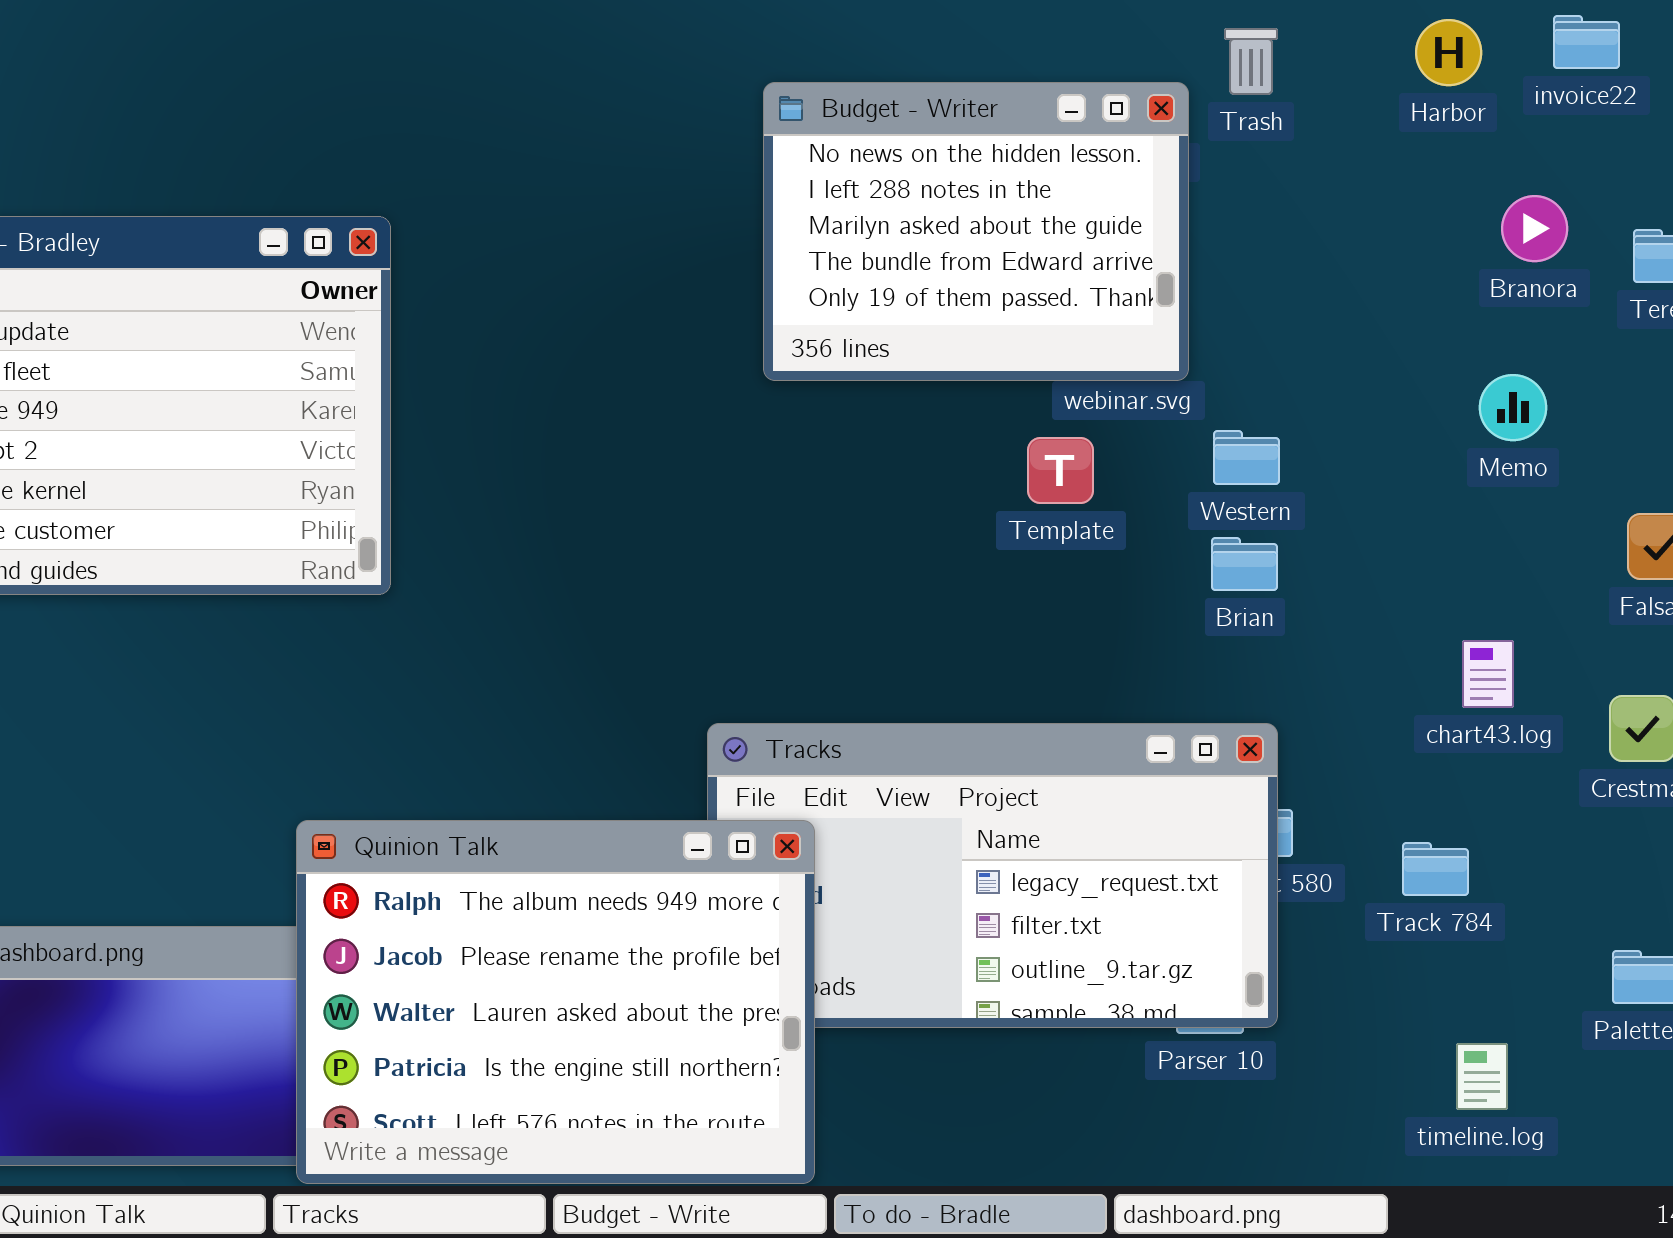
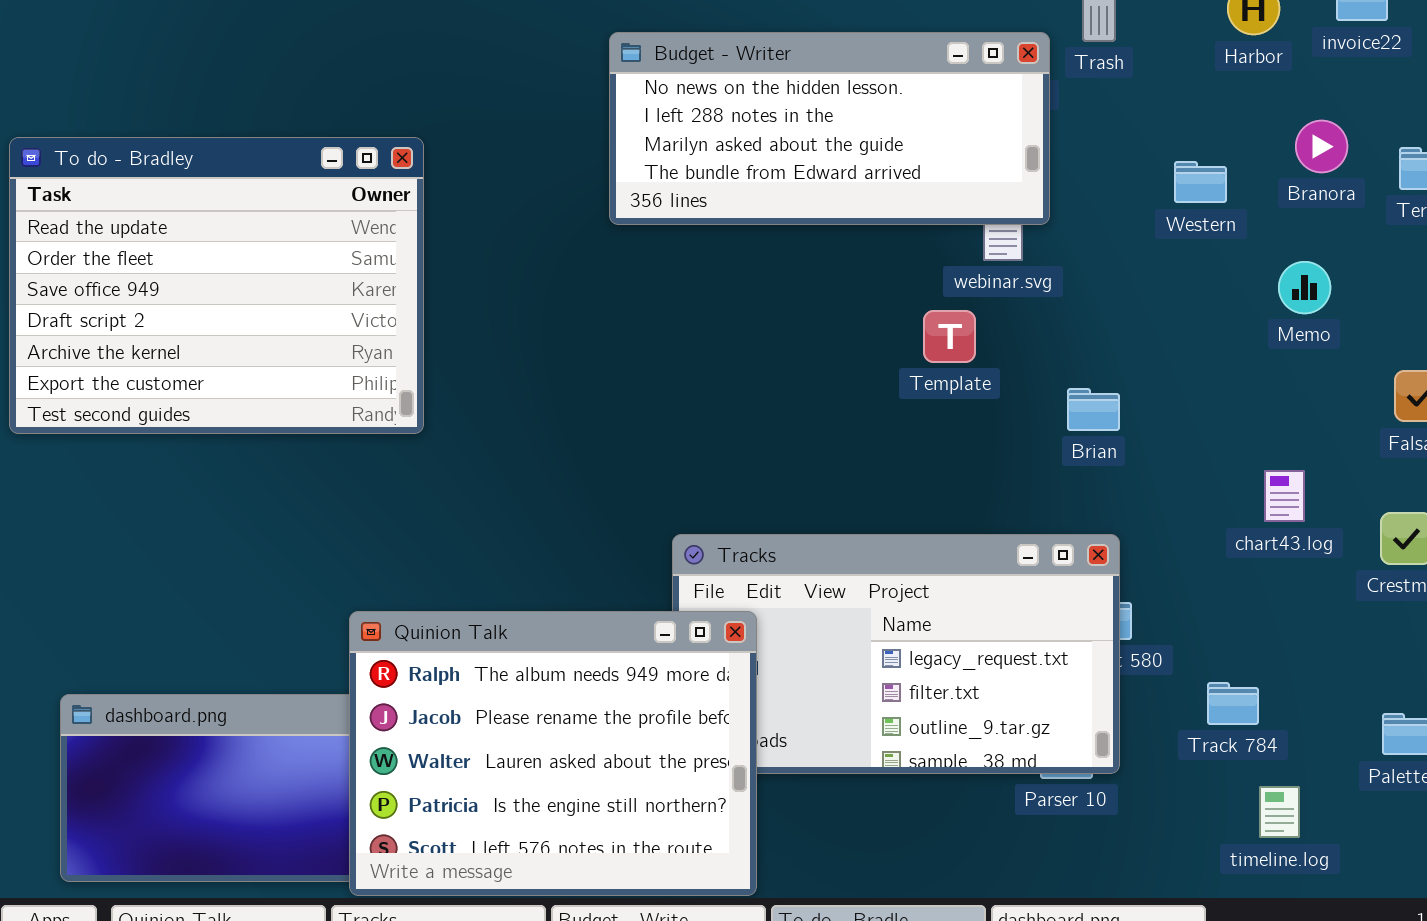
Budget - Writer: [763,82,1189,381] -> [609,32,1050,225], resized
Western: [1213,430,1280,485] -> [1174,161,1227,203], moved
Track 784: [1402,842,1469,896] -> [1207,682,1259,725], moved

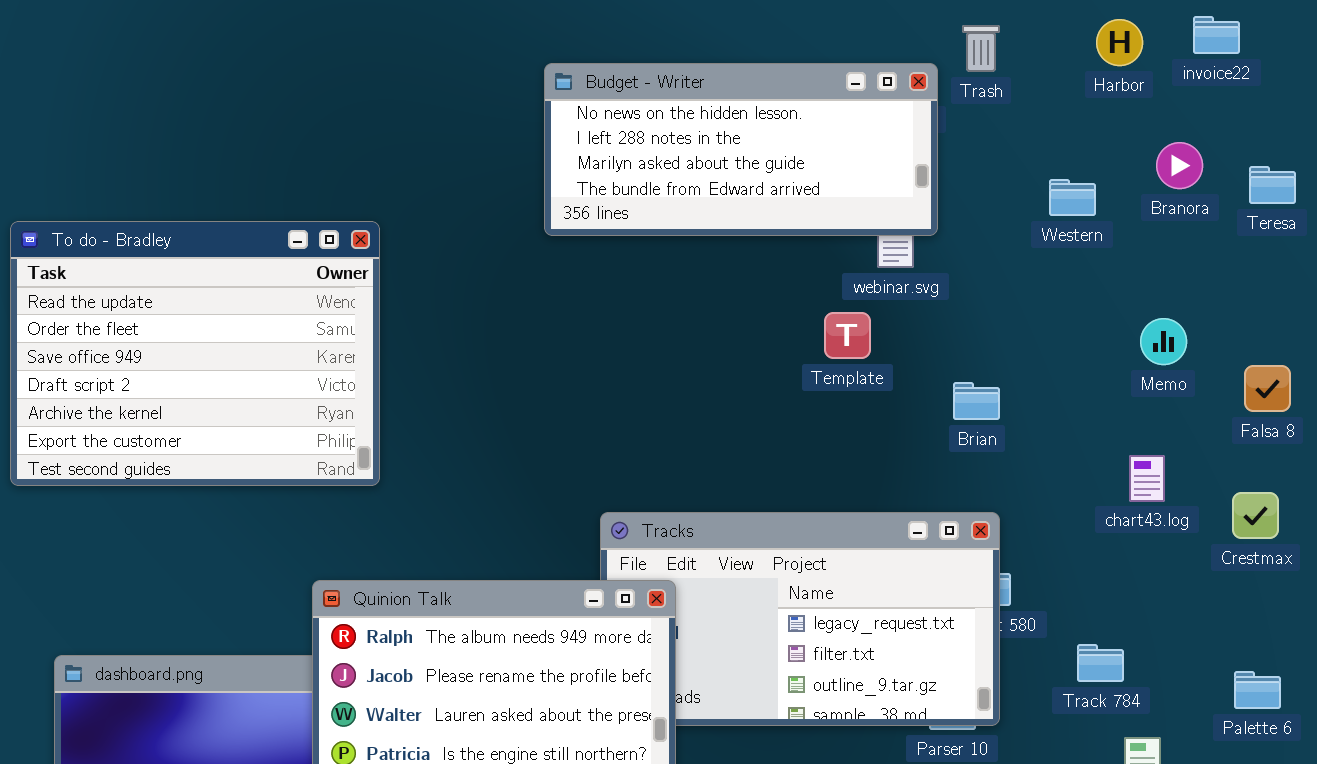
To do - Bradley: [9,137,424,434] -> [10,221,380,486], moved
Memo: [1278,261,1331,314] -> [1140,318,1187,365], moved

